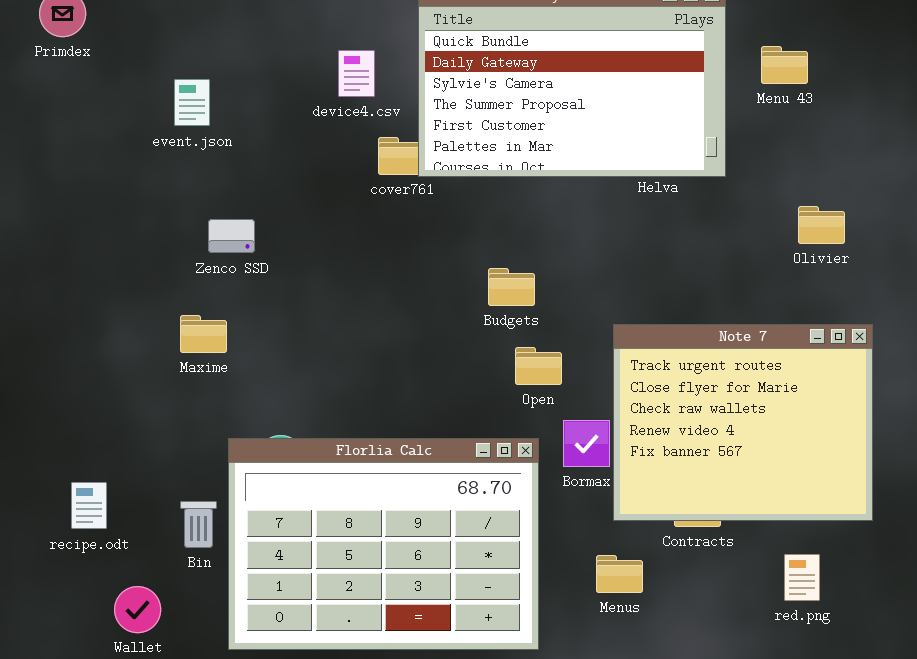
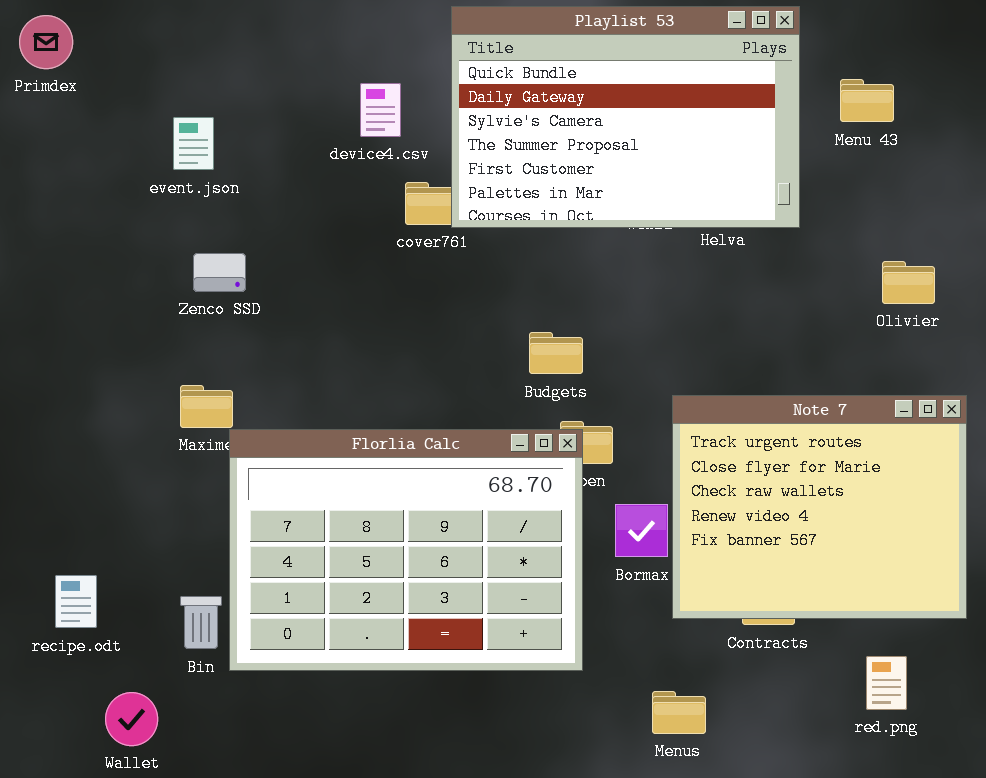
Zenco SSD: [208,219,255,253] -> [193,253,246,292], moved
Florlia Calc: [228,438,539,650] -> [229,429,583,671], moved
Menus: [596,555,643,593] -> [652,691,706,734], moved

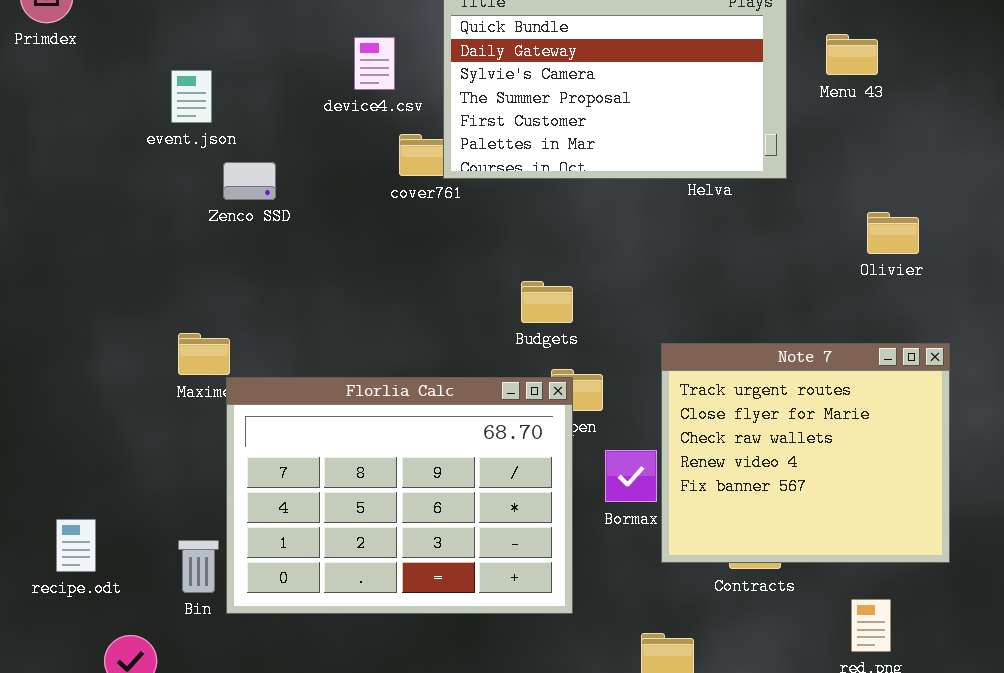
Zenco SSD: [193,253,246,292] -> [223,162,276,200], moved

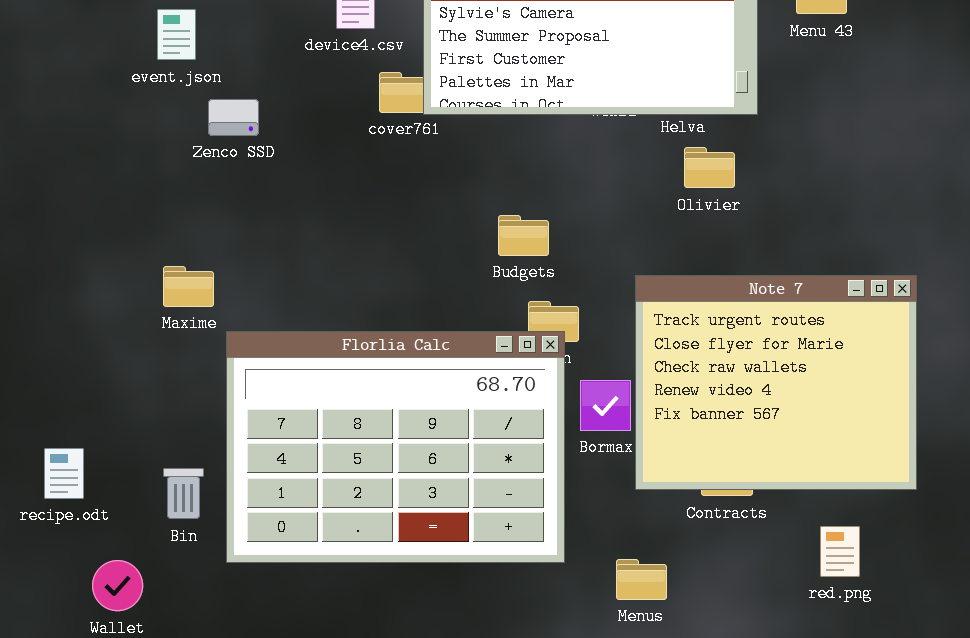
Olivier: [867,212,919,254] -> [684,147,735,188], moved
Florlia Calc: [226,377,573,614] -> [226,331,565,563], moved

